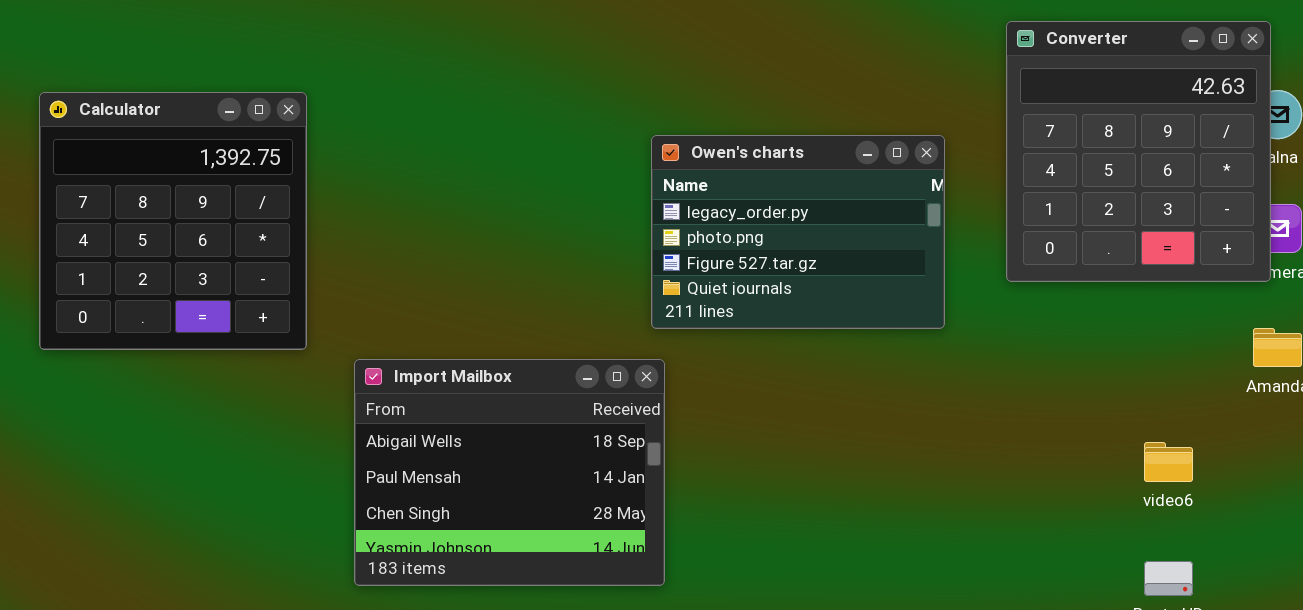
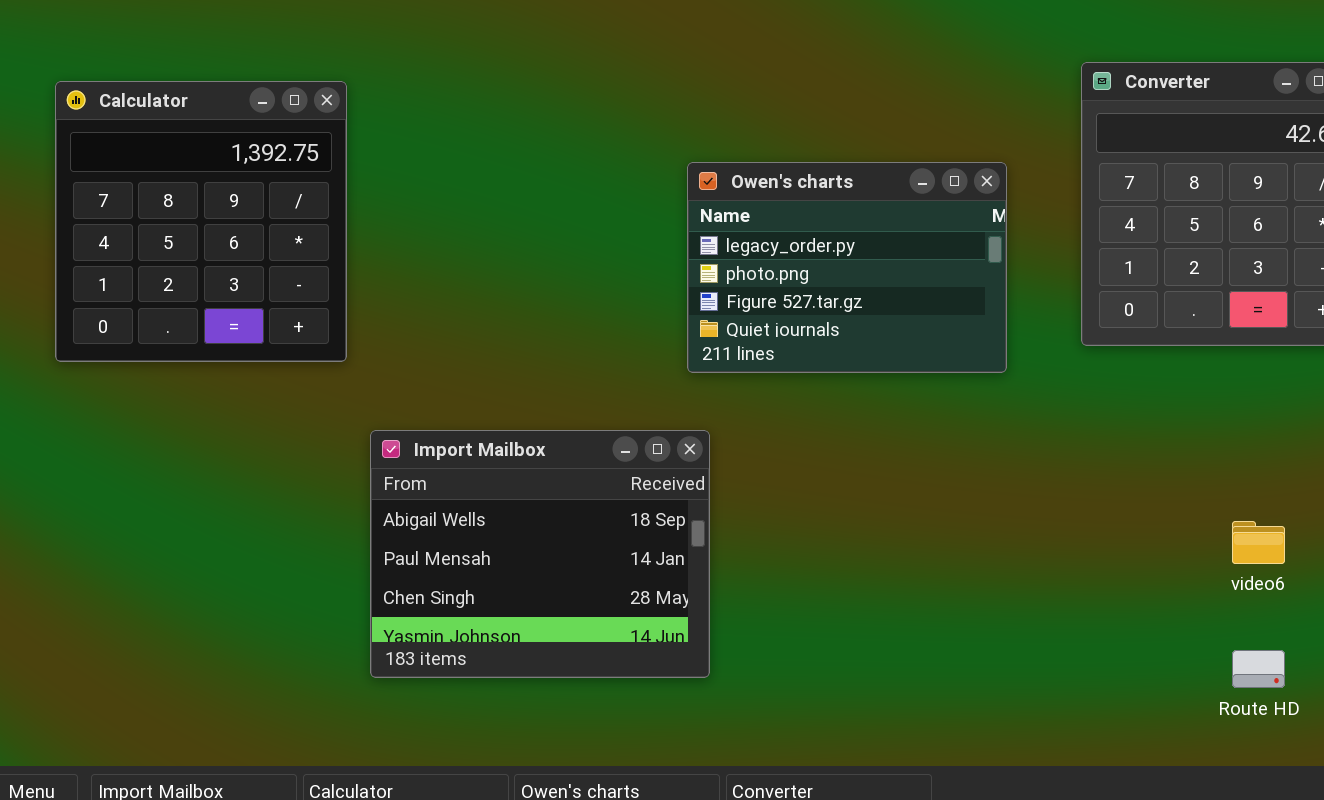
Calculator: [39,92,307,350] -> [55,81,347,362], moved
Owen's charts: [651,135,945,329] -> [687,162,1007,373], moved

